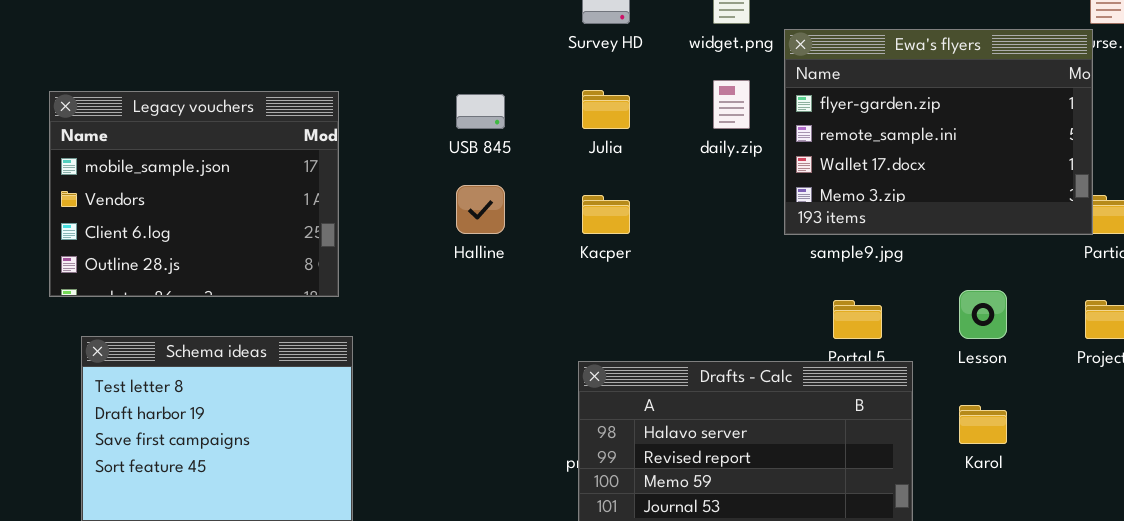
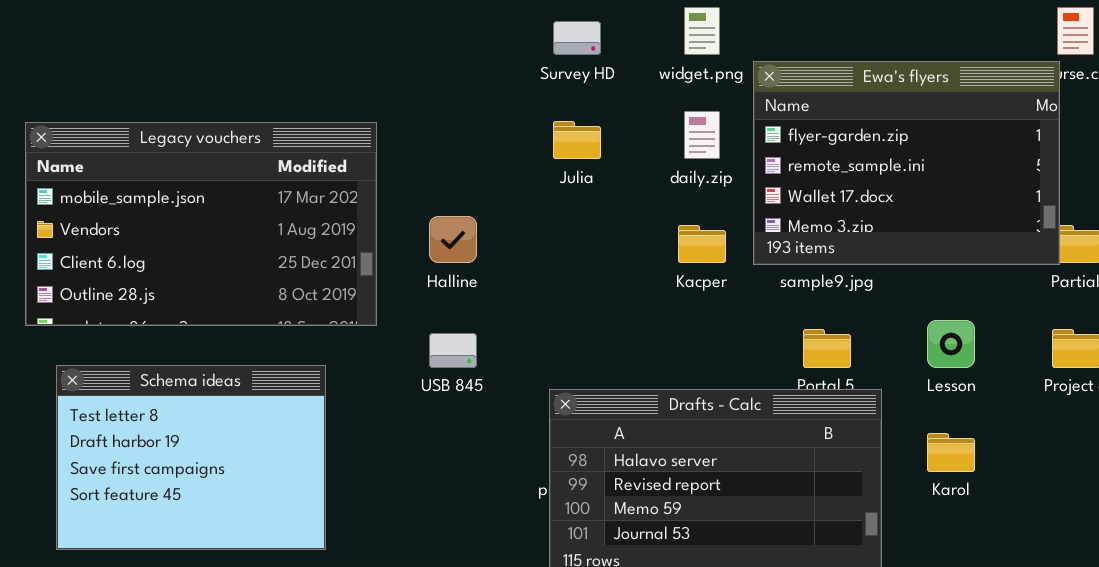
Legacy vouchers: [49,91,339,297] -> [25,122,377,326], resized
USB 845: [456,94,505,129] -> [429,333,477,368], moved
Kacper: [582,195,630,234] -> [678,225,726,263], moved

